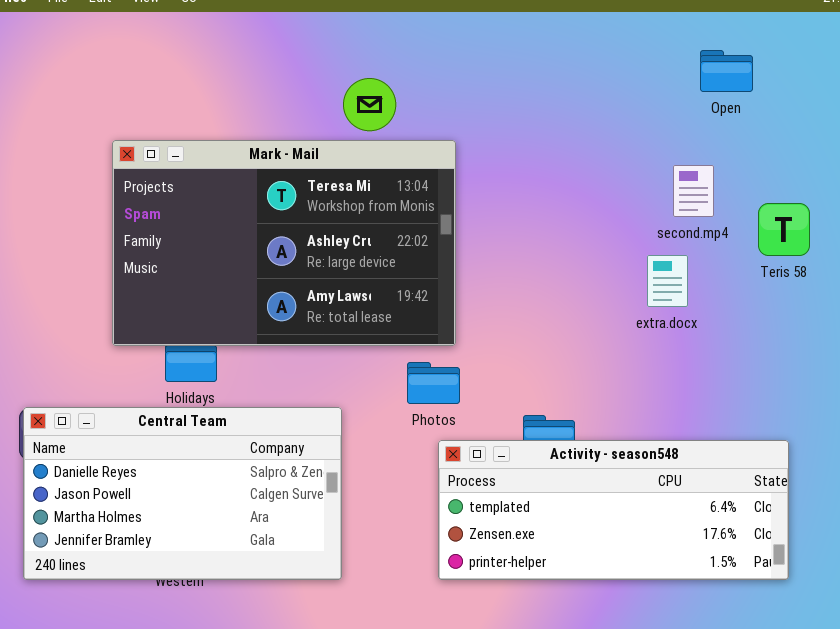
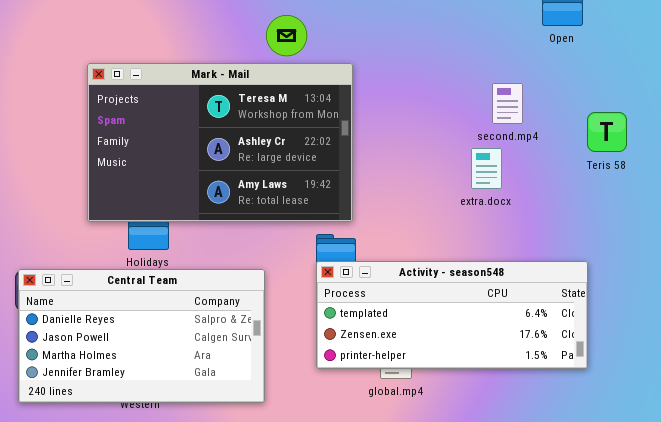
second.mp4: [673,165,714,217] -> [492,83,523,124], moved
extra.docx: [647,255,688,307] -> [471,148,502,189], moved
Activity - season548: [438,440,789,580] -> [316,261,588,369], moved

